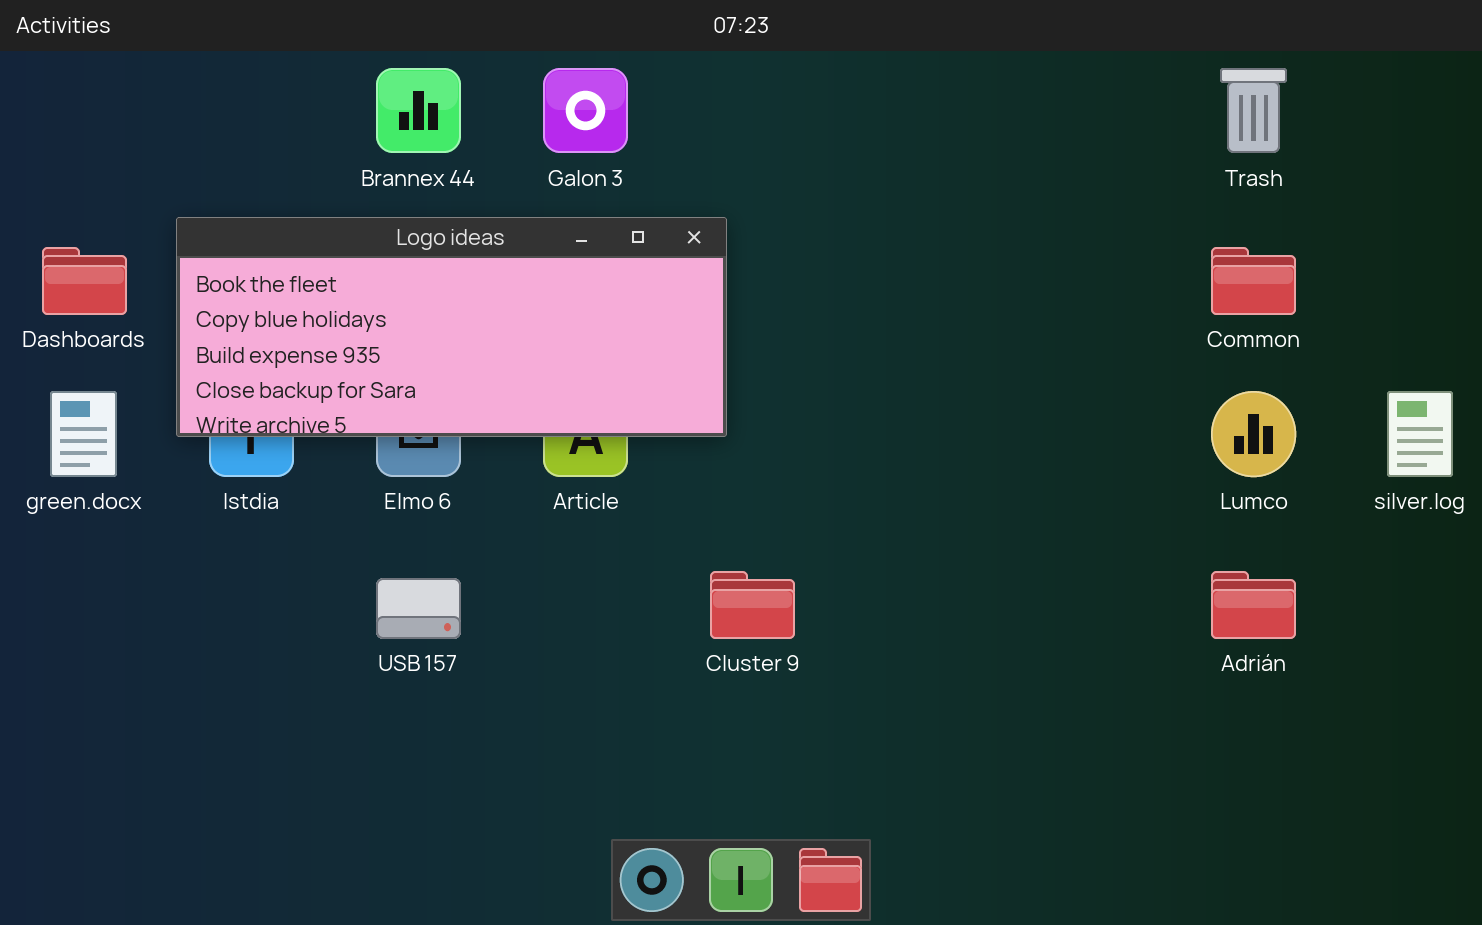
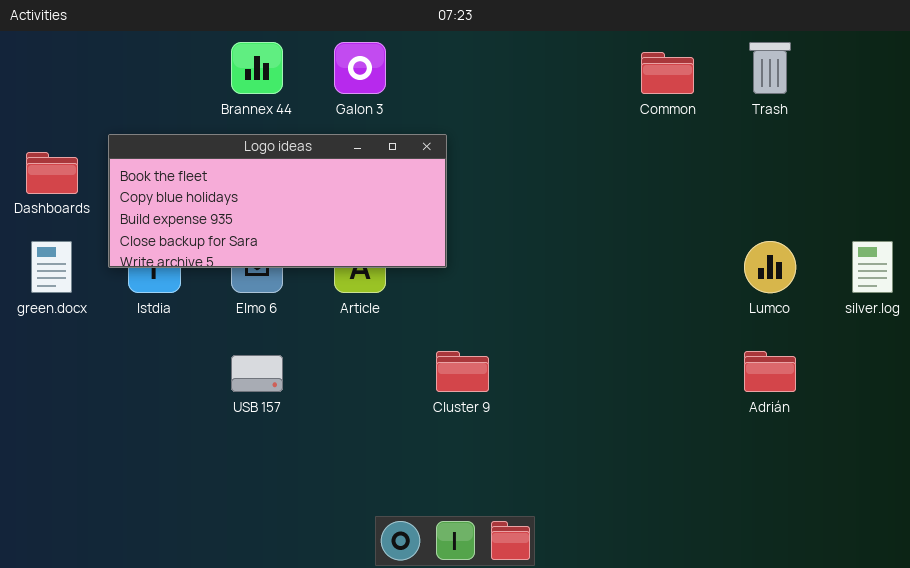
Common: [1211,247,1296,315] -> [641,52,694,94], moved

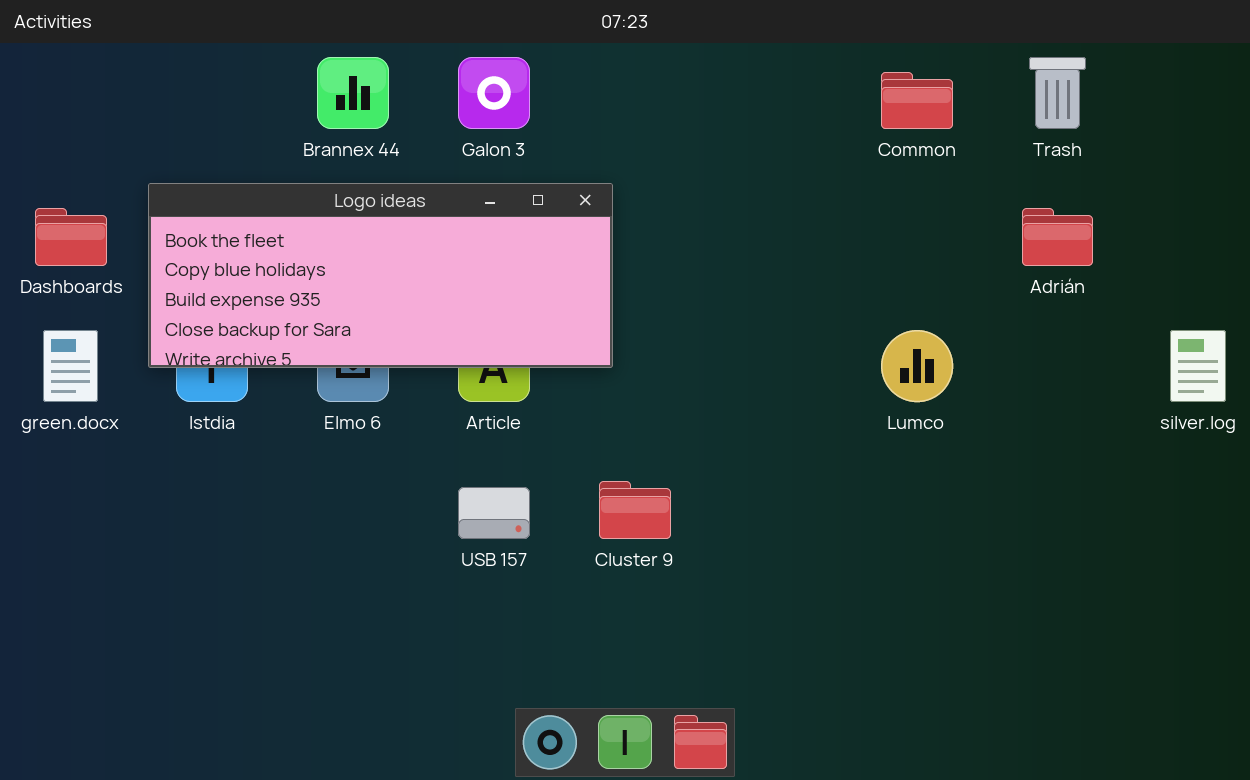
Lumco: [744,241,796,293] -> [881,330,953,402], moved
Adrián: [744,351,796,392] -> [1022,208,1093,266], moved
USB 157: [231,355,283,392] -> [458,487,530,539], moved

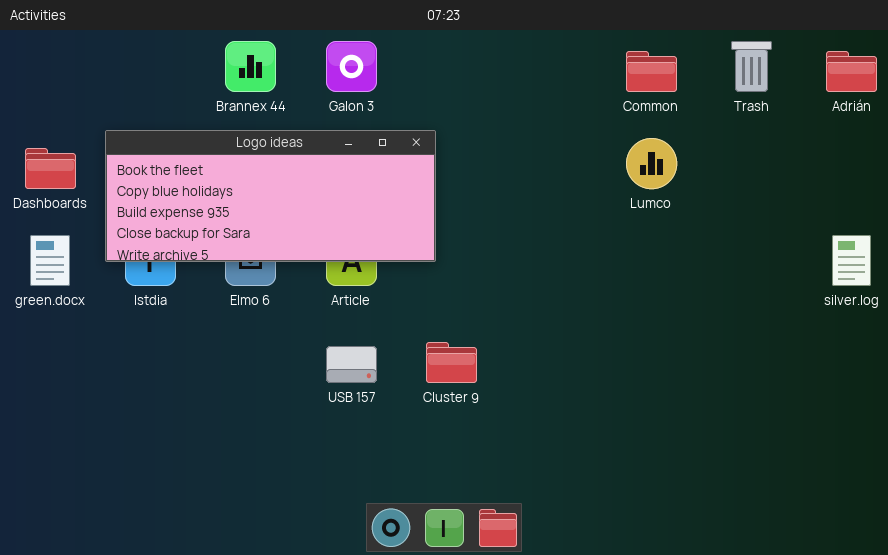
Adrián: [1022,208,1093,266] -> [826,51,877,92], moved
Lumco: [881,330,953,402] -> [626,138,677,189], moved

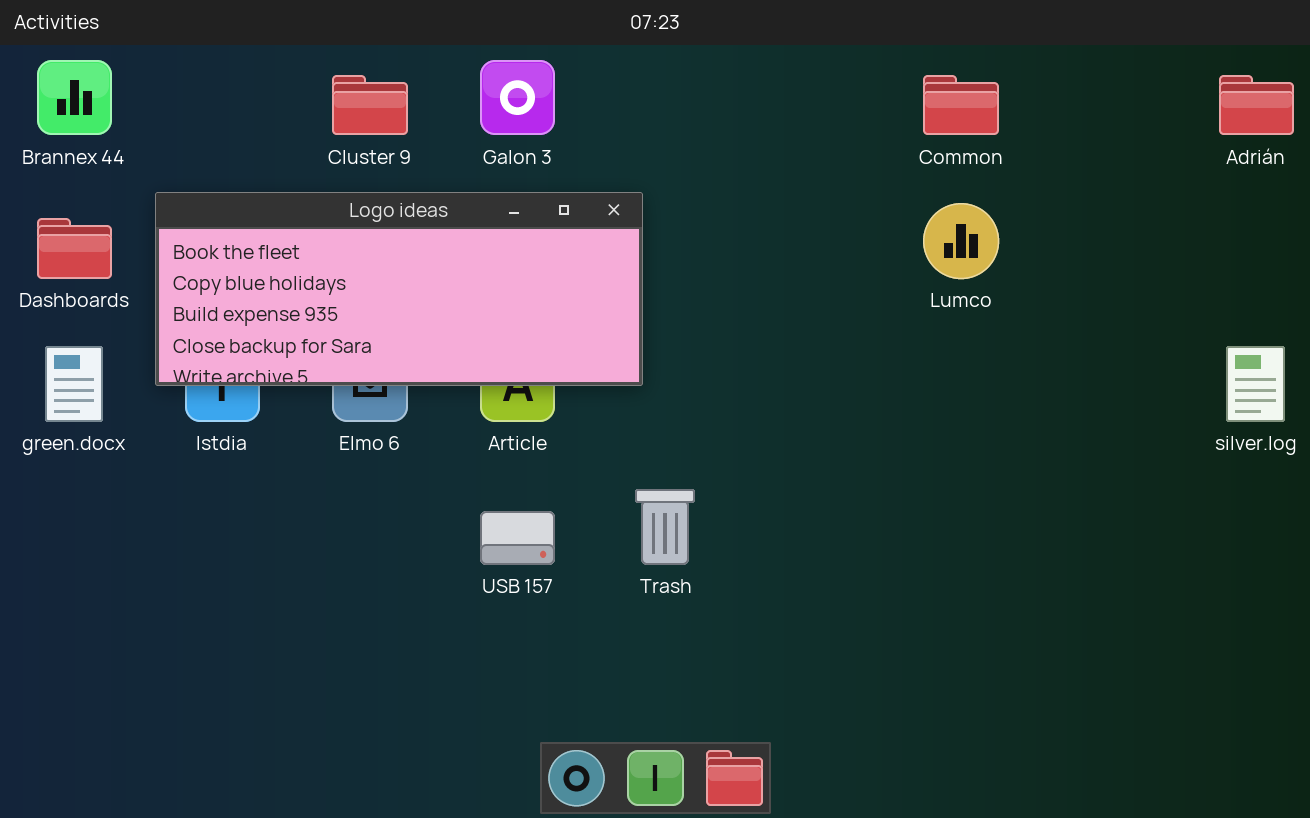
Brannex 44: [225,41,276,92] -> [37,60,112,135], moved
Trash: [731,41,772,92] -> [635,489,695,565], moved
Cluster 9: [426,342,477,383] -> [332,75,408,135], moved

